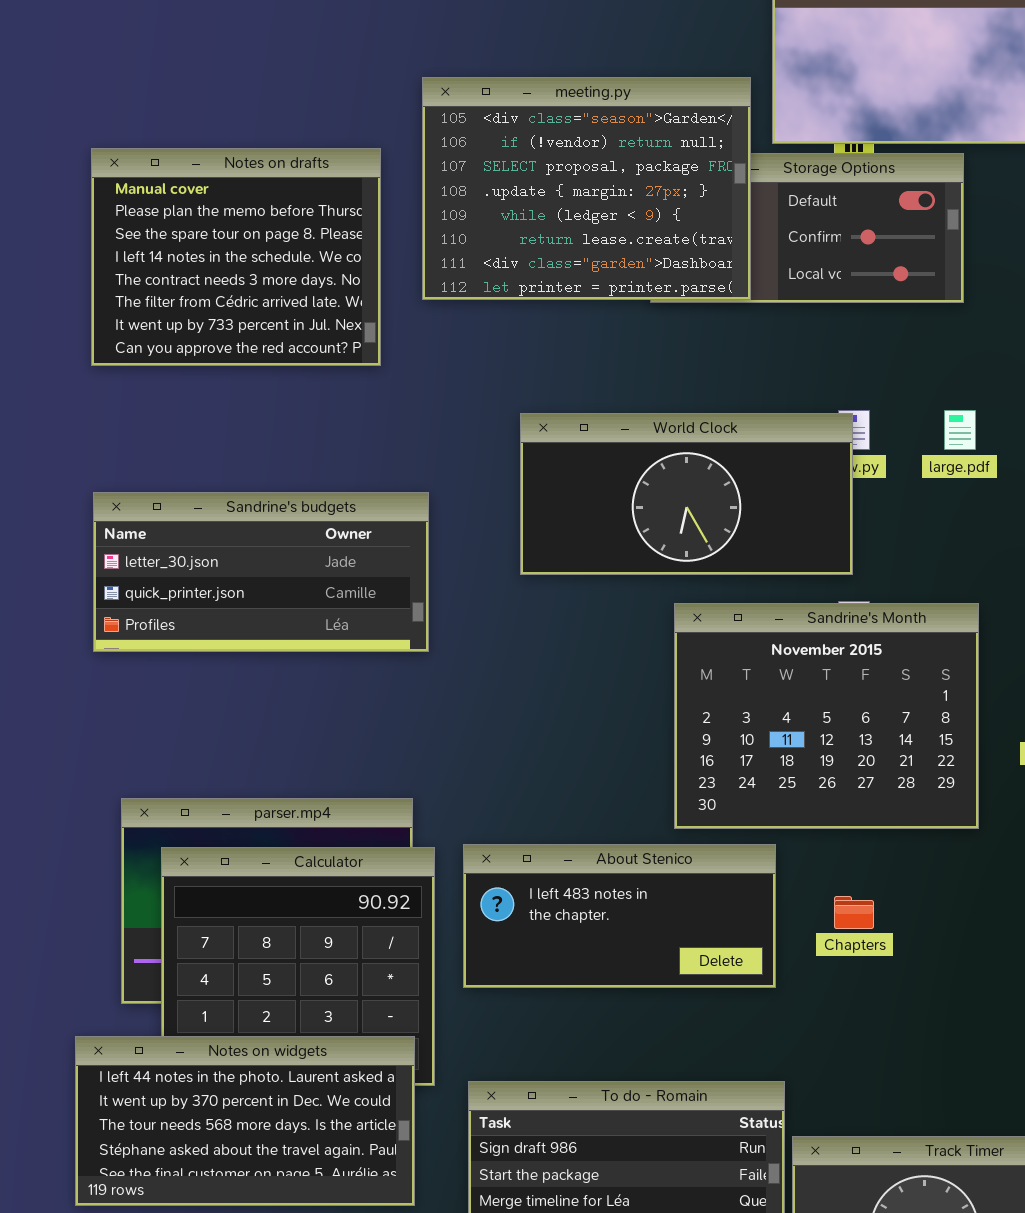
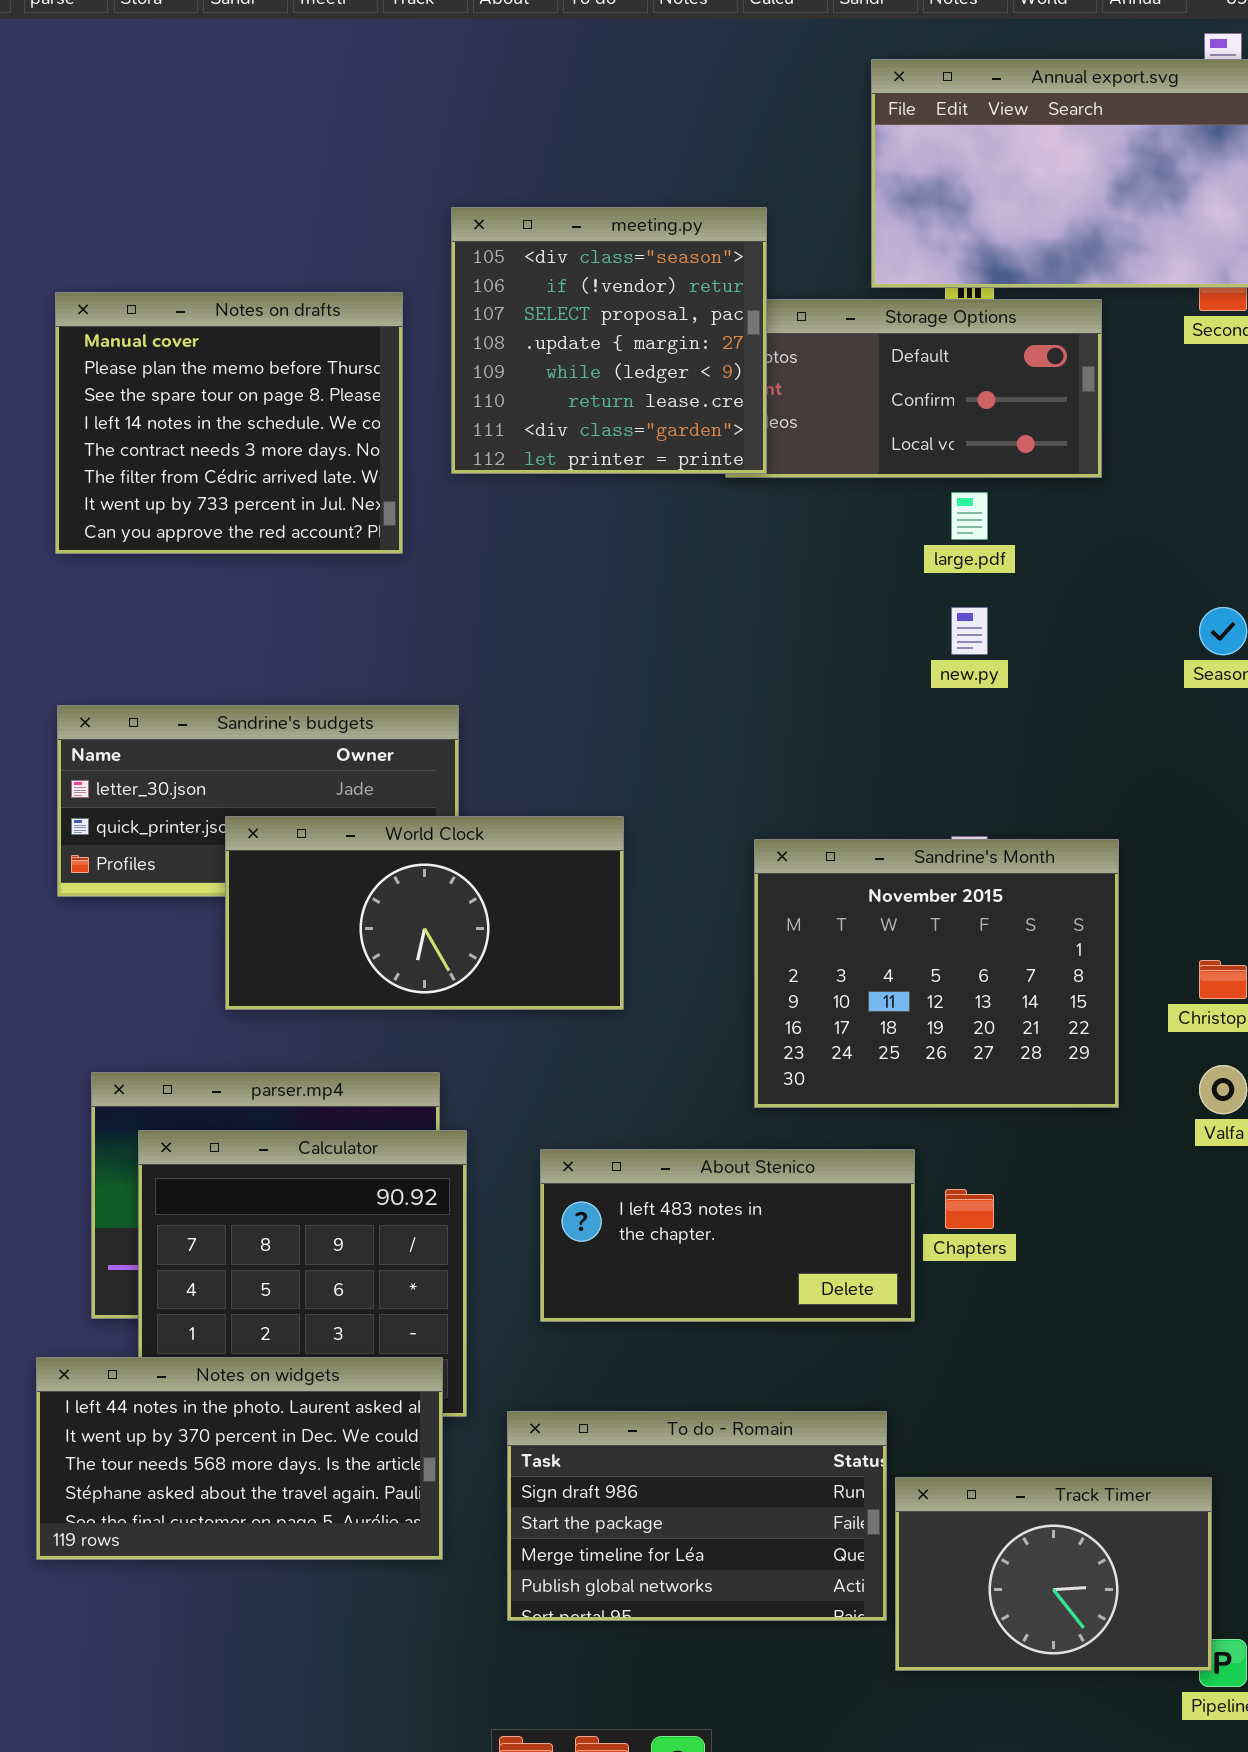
meeting.py: [422,77,751,300] -> [451,207,767,474], resized
large.pdf: [944,410,976,450] -> [951,492,988,540], moved
World Clock: [520,413,853,575] -> [225,816,624,1010], moved
About Stenico: [463,844,776,988] -> [540,1149,915,1322], moved

